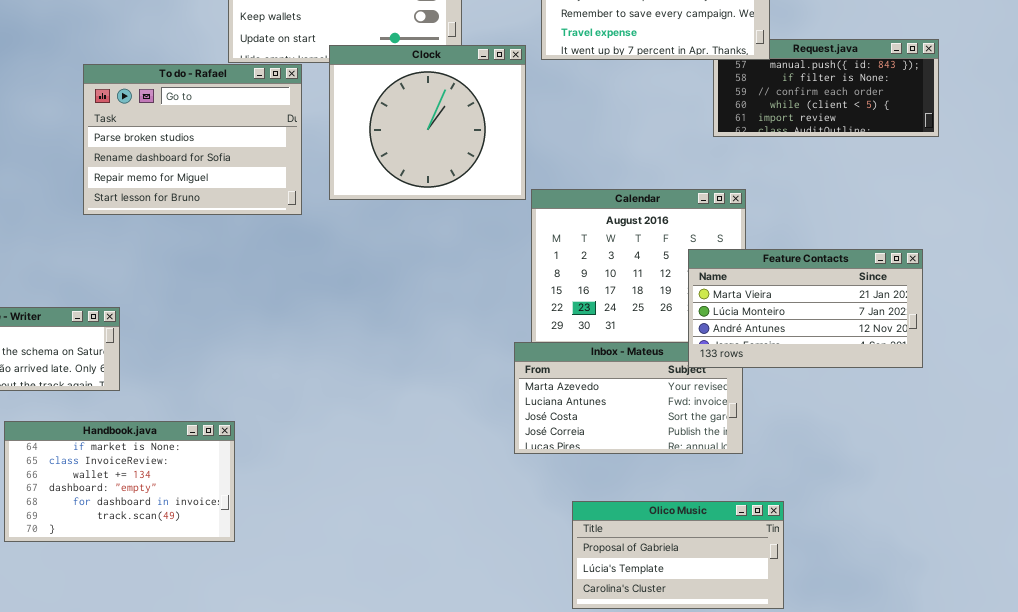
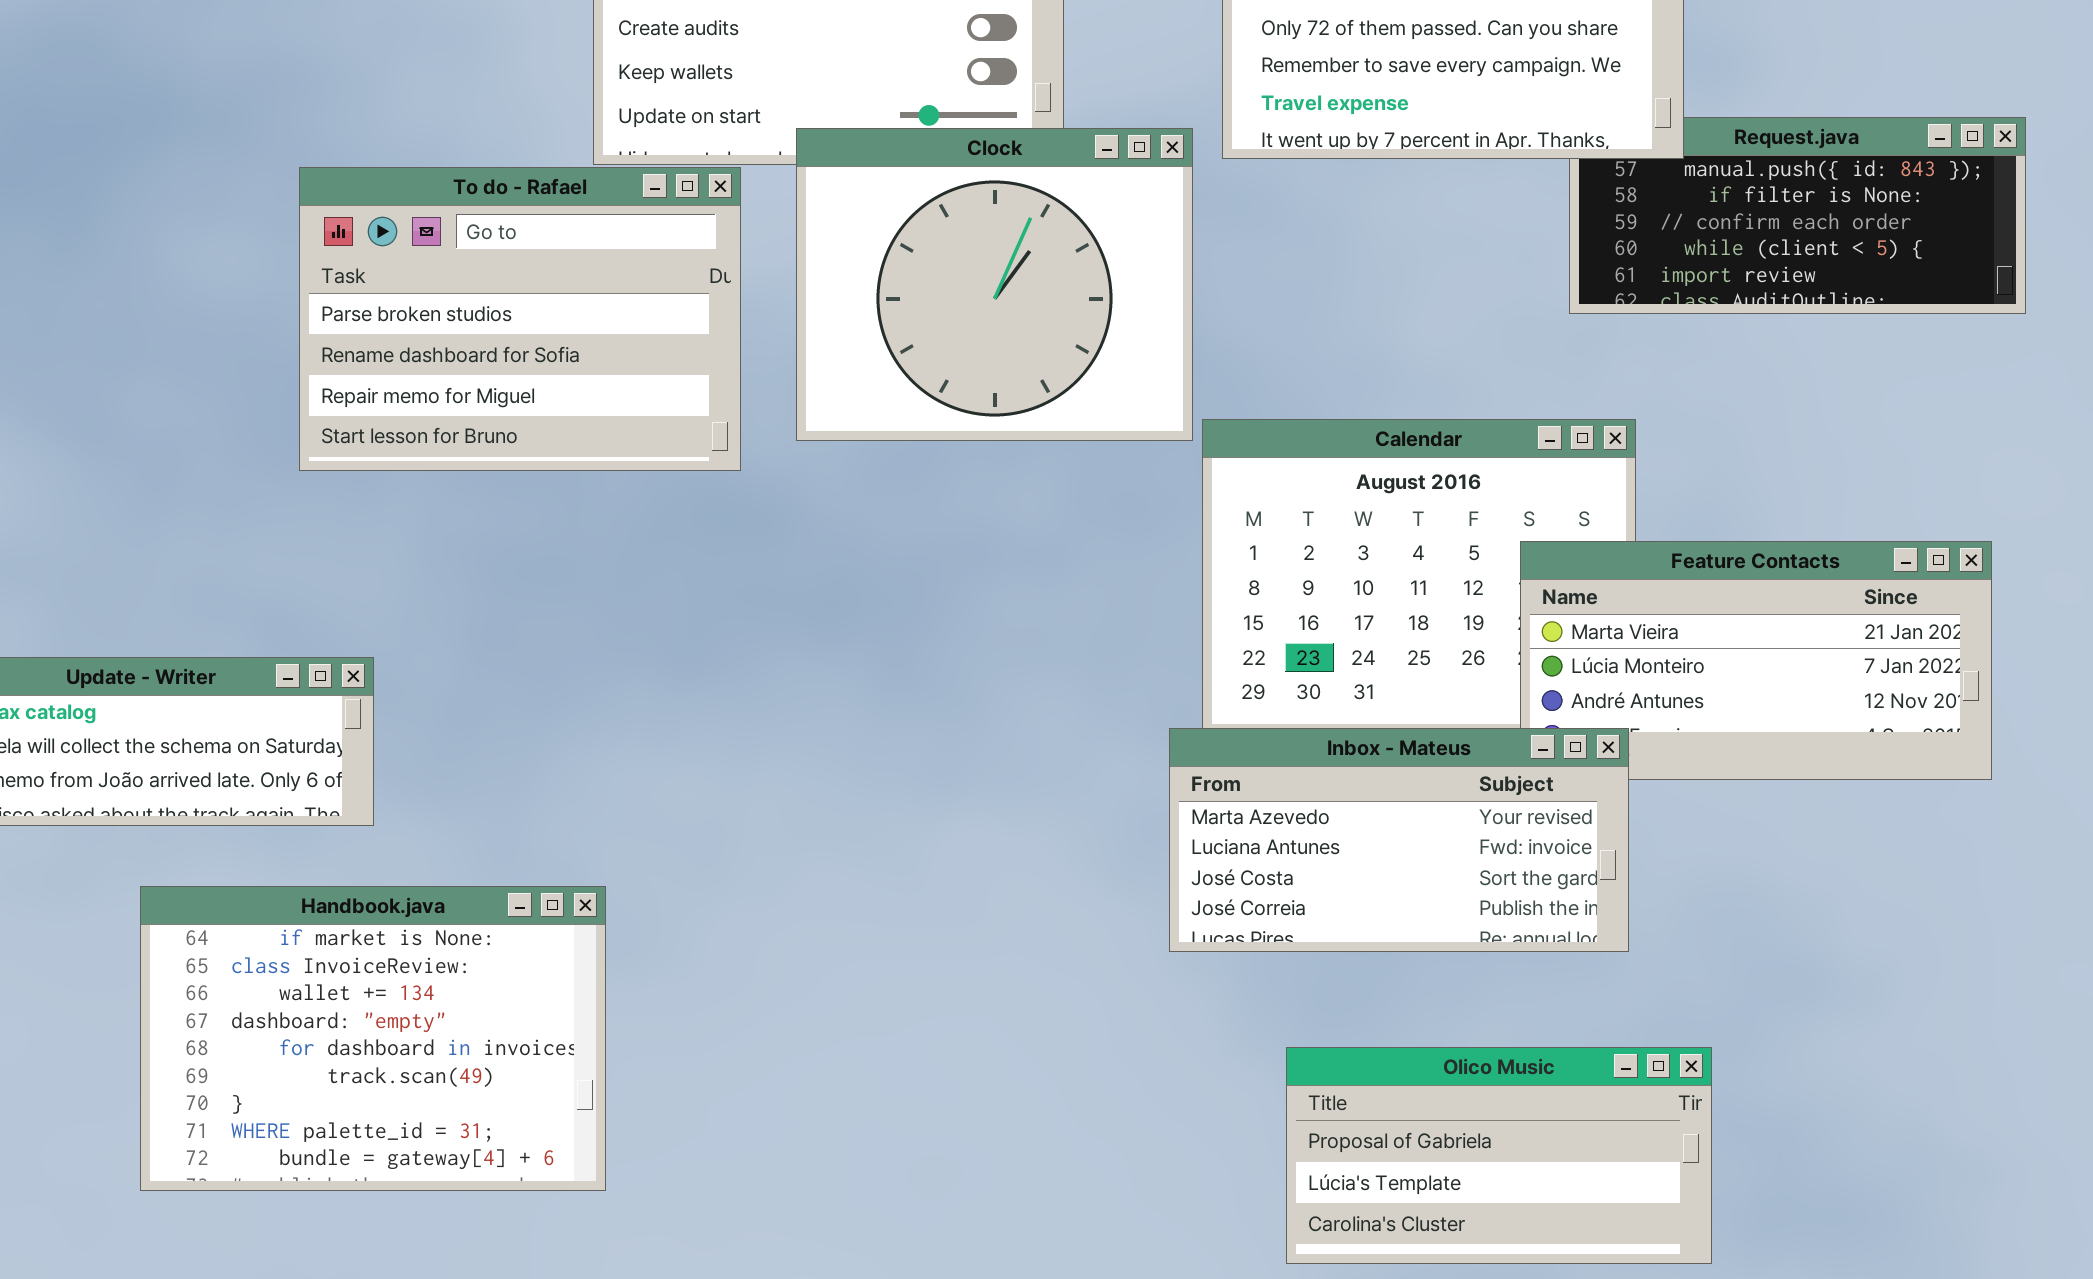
Inbox - Mateus: [514,342,743,454] -> [1169,728,1629,952], raised
Handbook.java: [4,421,235,542] -> [140,886,606,1191], resized

